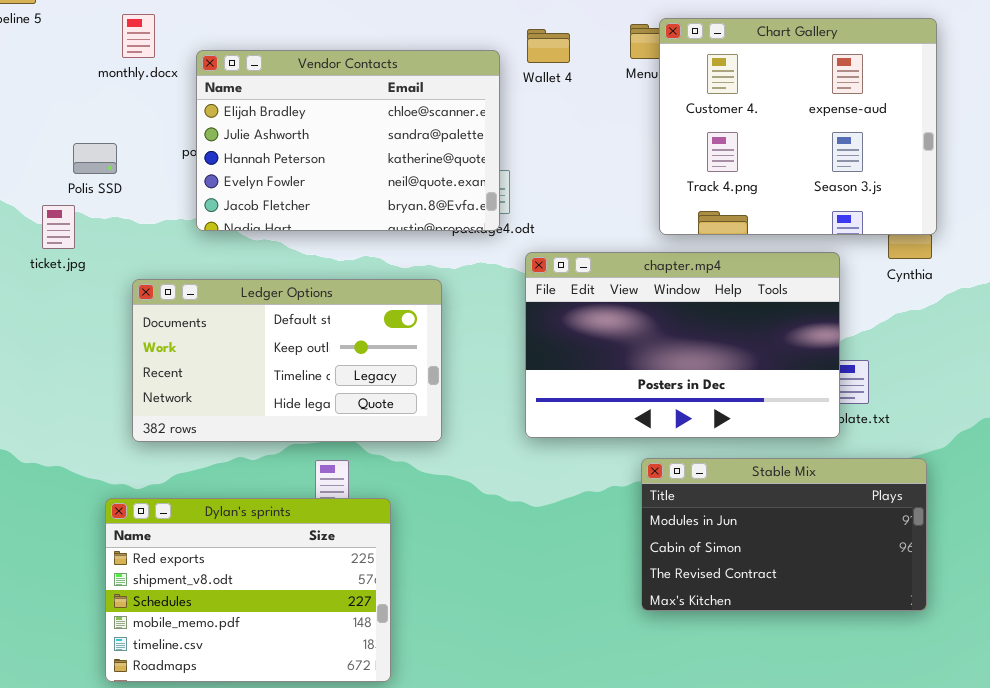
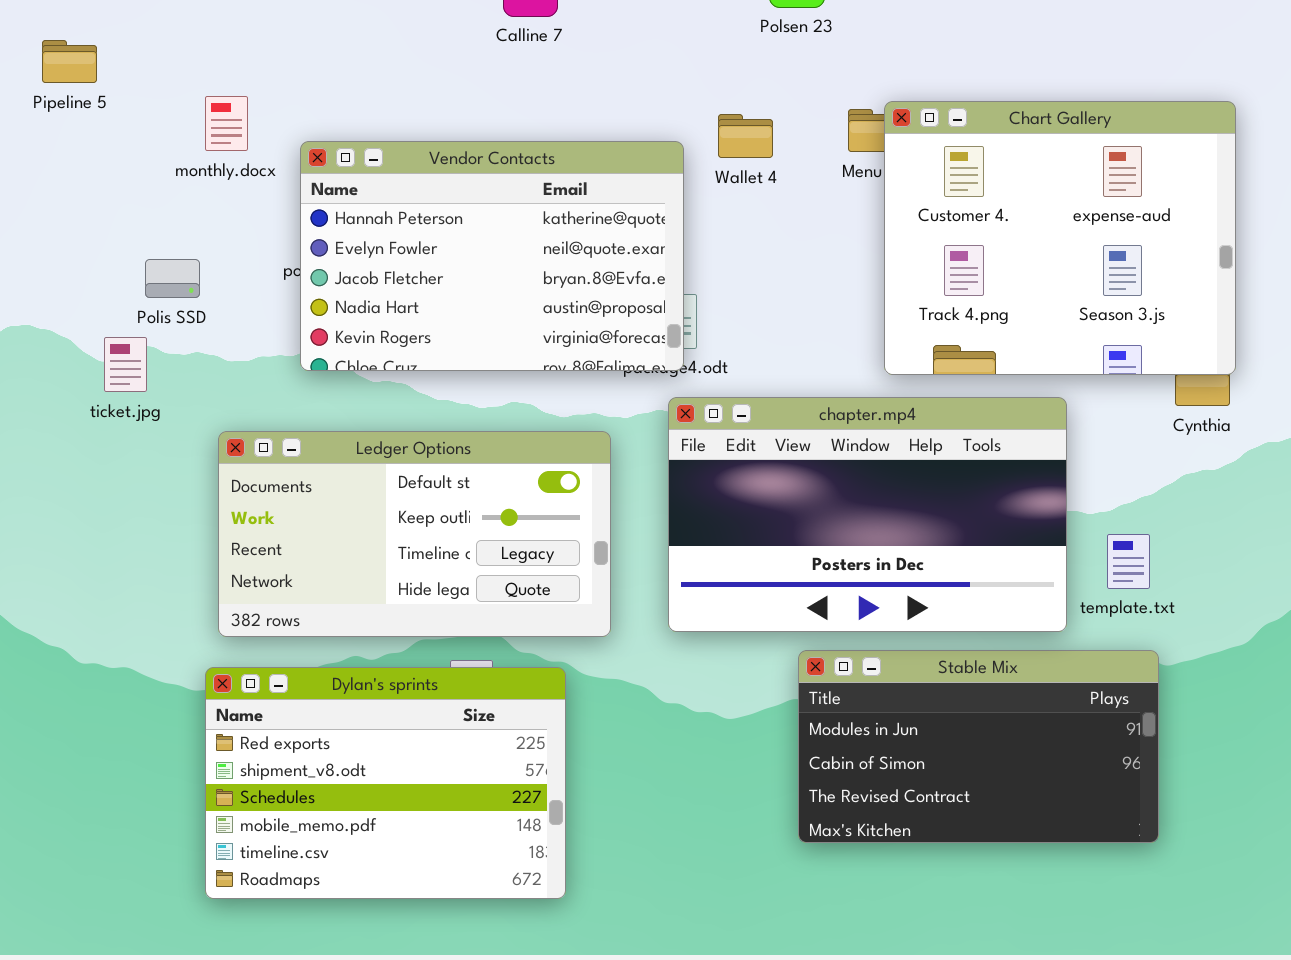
Vendor Contacts: [196,50,500,231] -> [300,141,684,371], scrolled down 2 rows
chapter.mp4: [525,252,840,438] -> [668,397,1067,632], moved
Stable Mix: [641,458,927,611] -> [798,650,1159,843], moved
Dylan's sprints: [105,498,391,682] -> [205,667,566,899], moved

